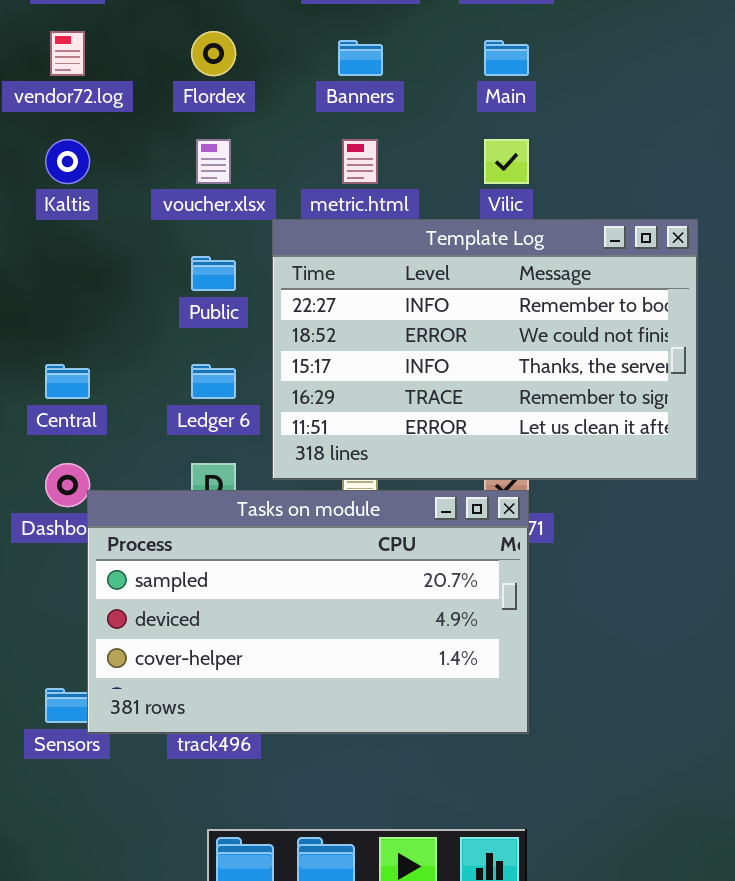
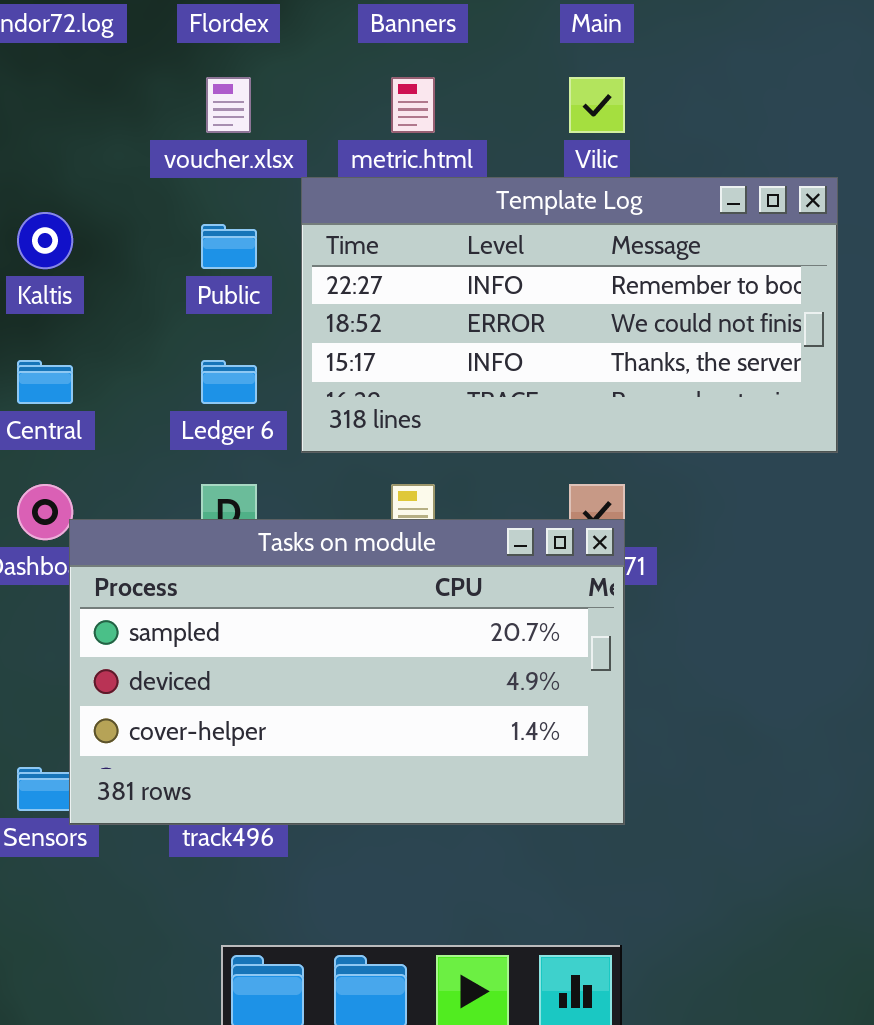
Kaltis: [45,139,90,184] -> [17,212,73,269], moved
Template Log: [272,219,698,480] -> [301,177,838,453], resized

